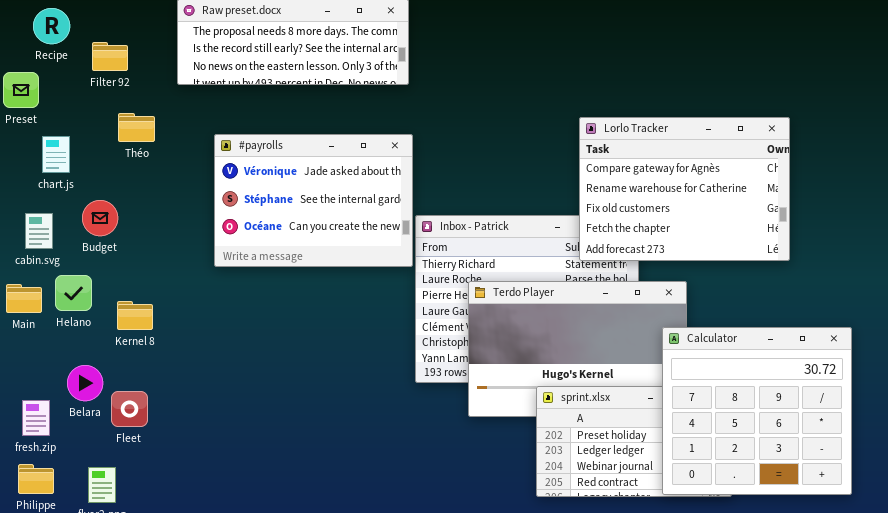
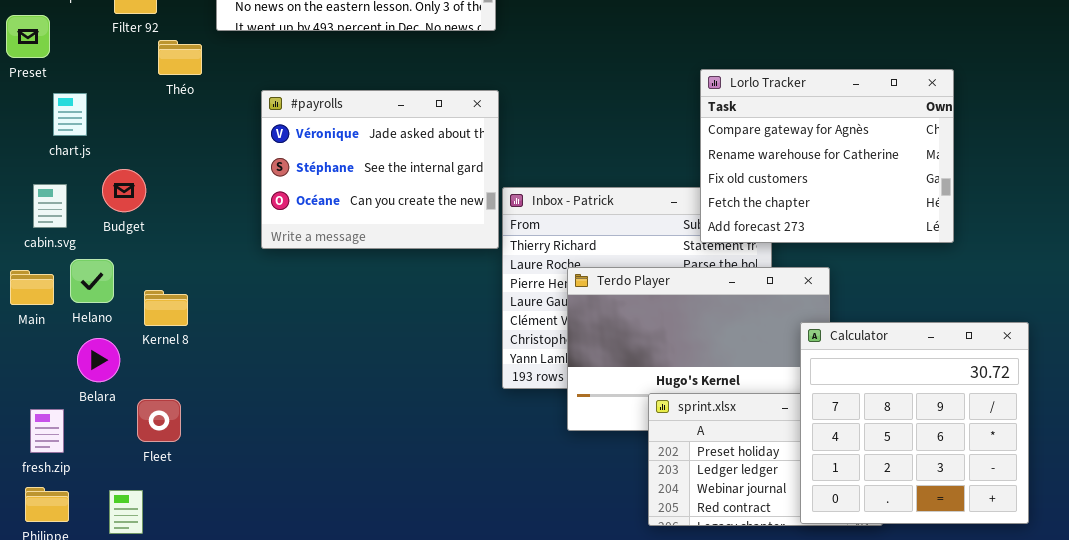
Théo: [118,113,155,142] -> [158,40,202,75], moved
Belara: [67,365,103,401] -> [77,338,120,382], moved

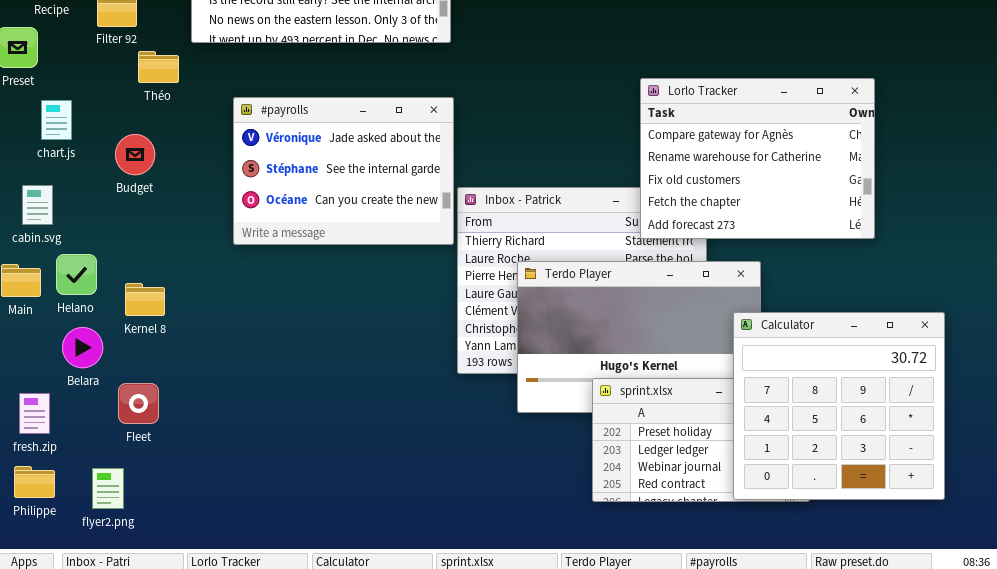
Budget: [102,169,146,212] -> [115,134,155,175], moved

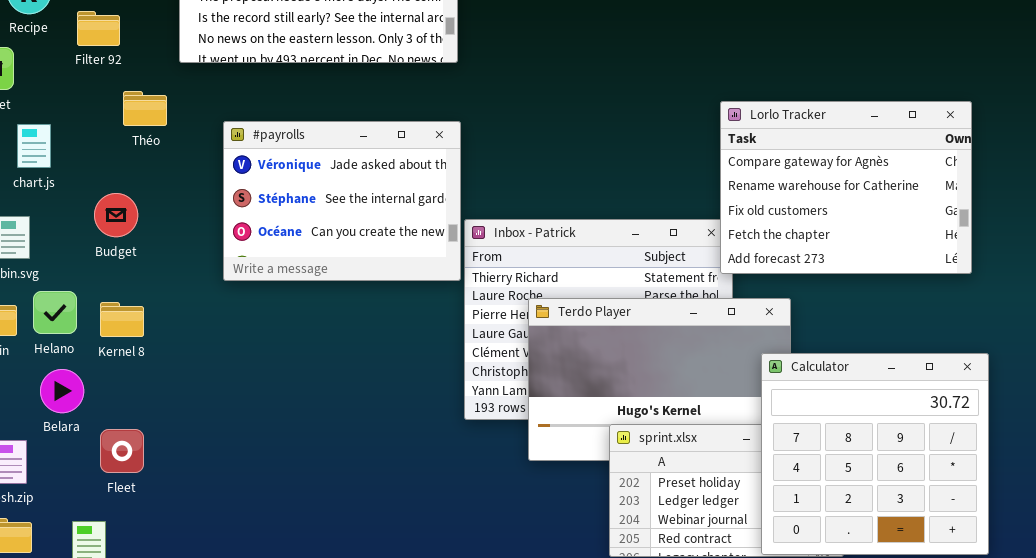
Théo: [138,51,179,83] -> [123,91,167,126], moved
Lorlo Tracker: [640,78,875,239] -> [720,101,972,274], moved
Budget: [115,134,155,175] -> [94,193,138,237], moved
Kernel 8: [125,283,165,316] -> [100,302,144,337], moved

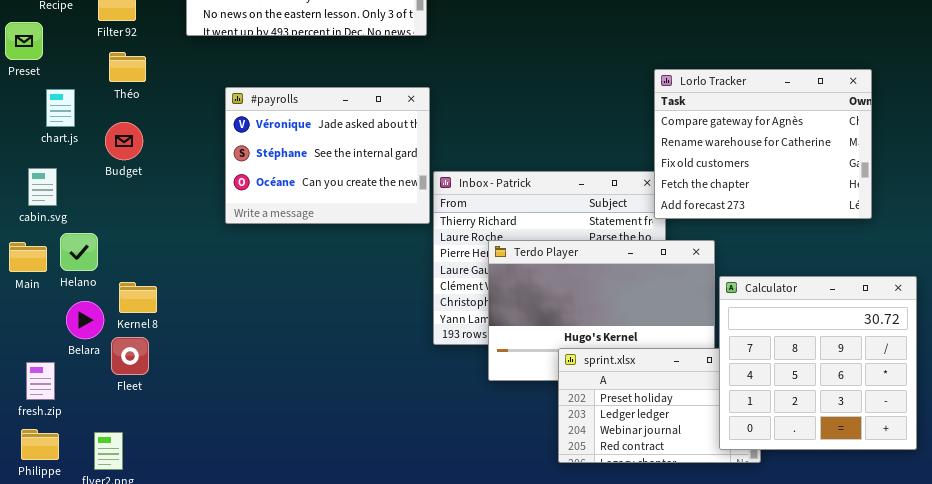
Théo: [123,91,167,126] -> [109,52,146,82], moved
Budget: [94,193,138,237] -> [105,122,143,160], moved
Kernel 8: [100,302,144,337] -> [119,282,157,313], moved
Calculator: [761,353,989,555] -> [719,276,917,450], moved
Fleet: [100,429,144,473] -> [111,337,149,375], moved

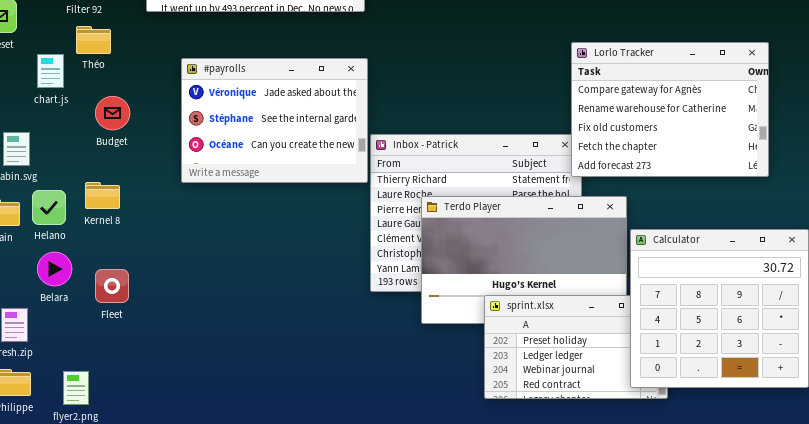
chart.js: [46,89,75,127] -> [37,54,64,88], moved
Budget: [105,122,143,160] -> [95,96,130,130], moved
Kernel 8: [119,282,157,313] -> [85,182,120,209], moved
Fleet: [111,337,149,375] -> [95,269,129,303], moved

